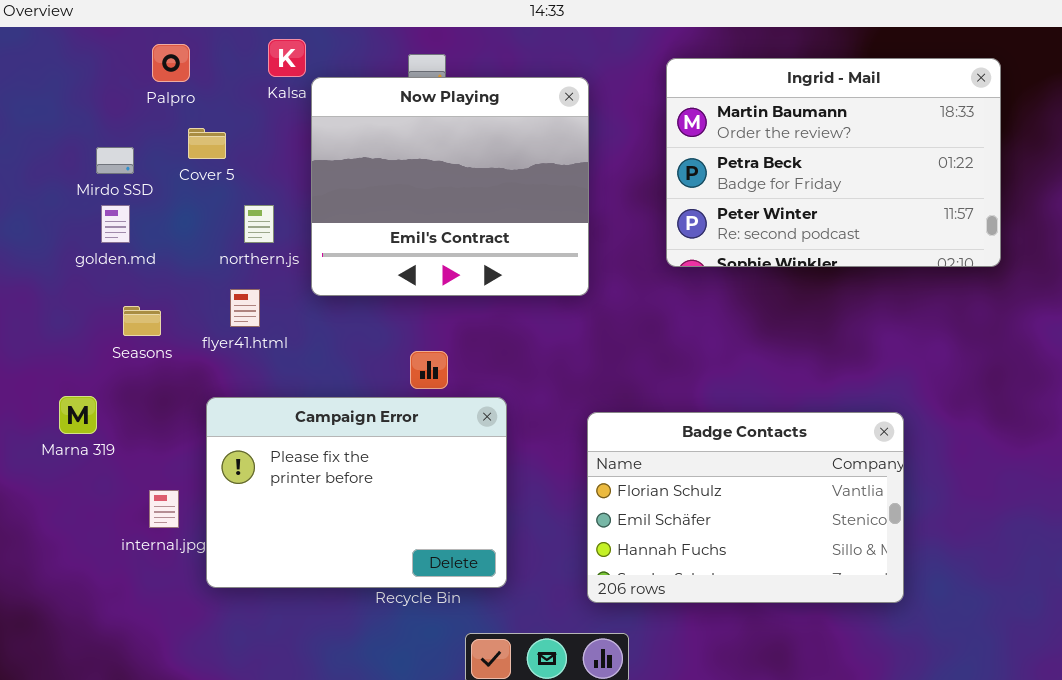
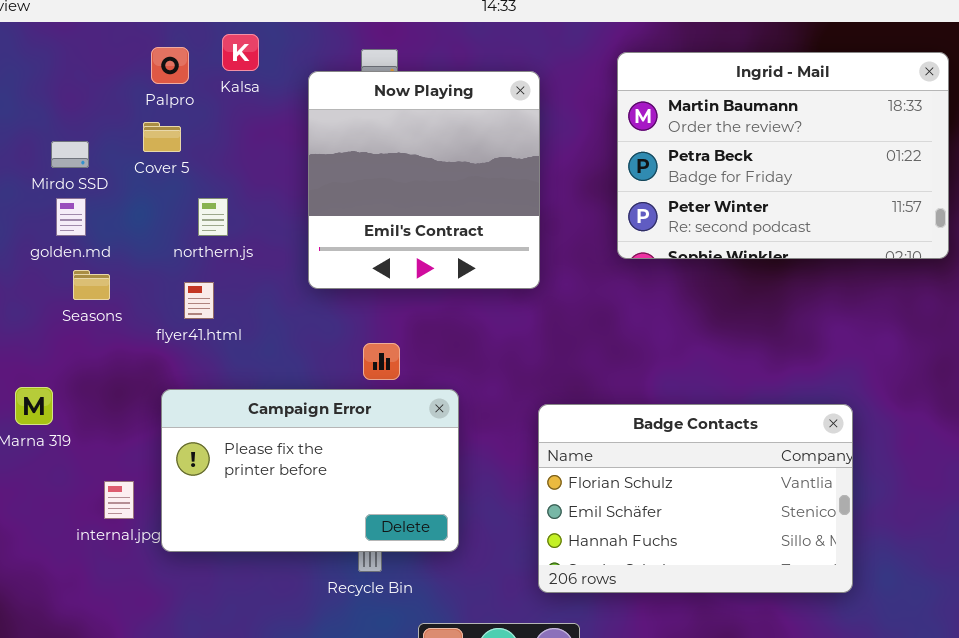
Palpro: [152,44,190,82] -> [151,47,189,84], moved
Now Playing: [311,77,589,296] -> [308,71,540,289], resized
Seasons: [123,306,161,336] -> [73,270,110,300], moved
Campaign Error: [206,397,507,588] -> [161,389,459,552], resized

